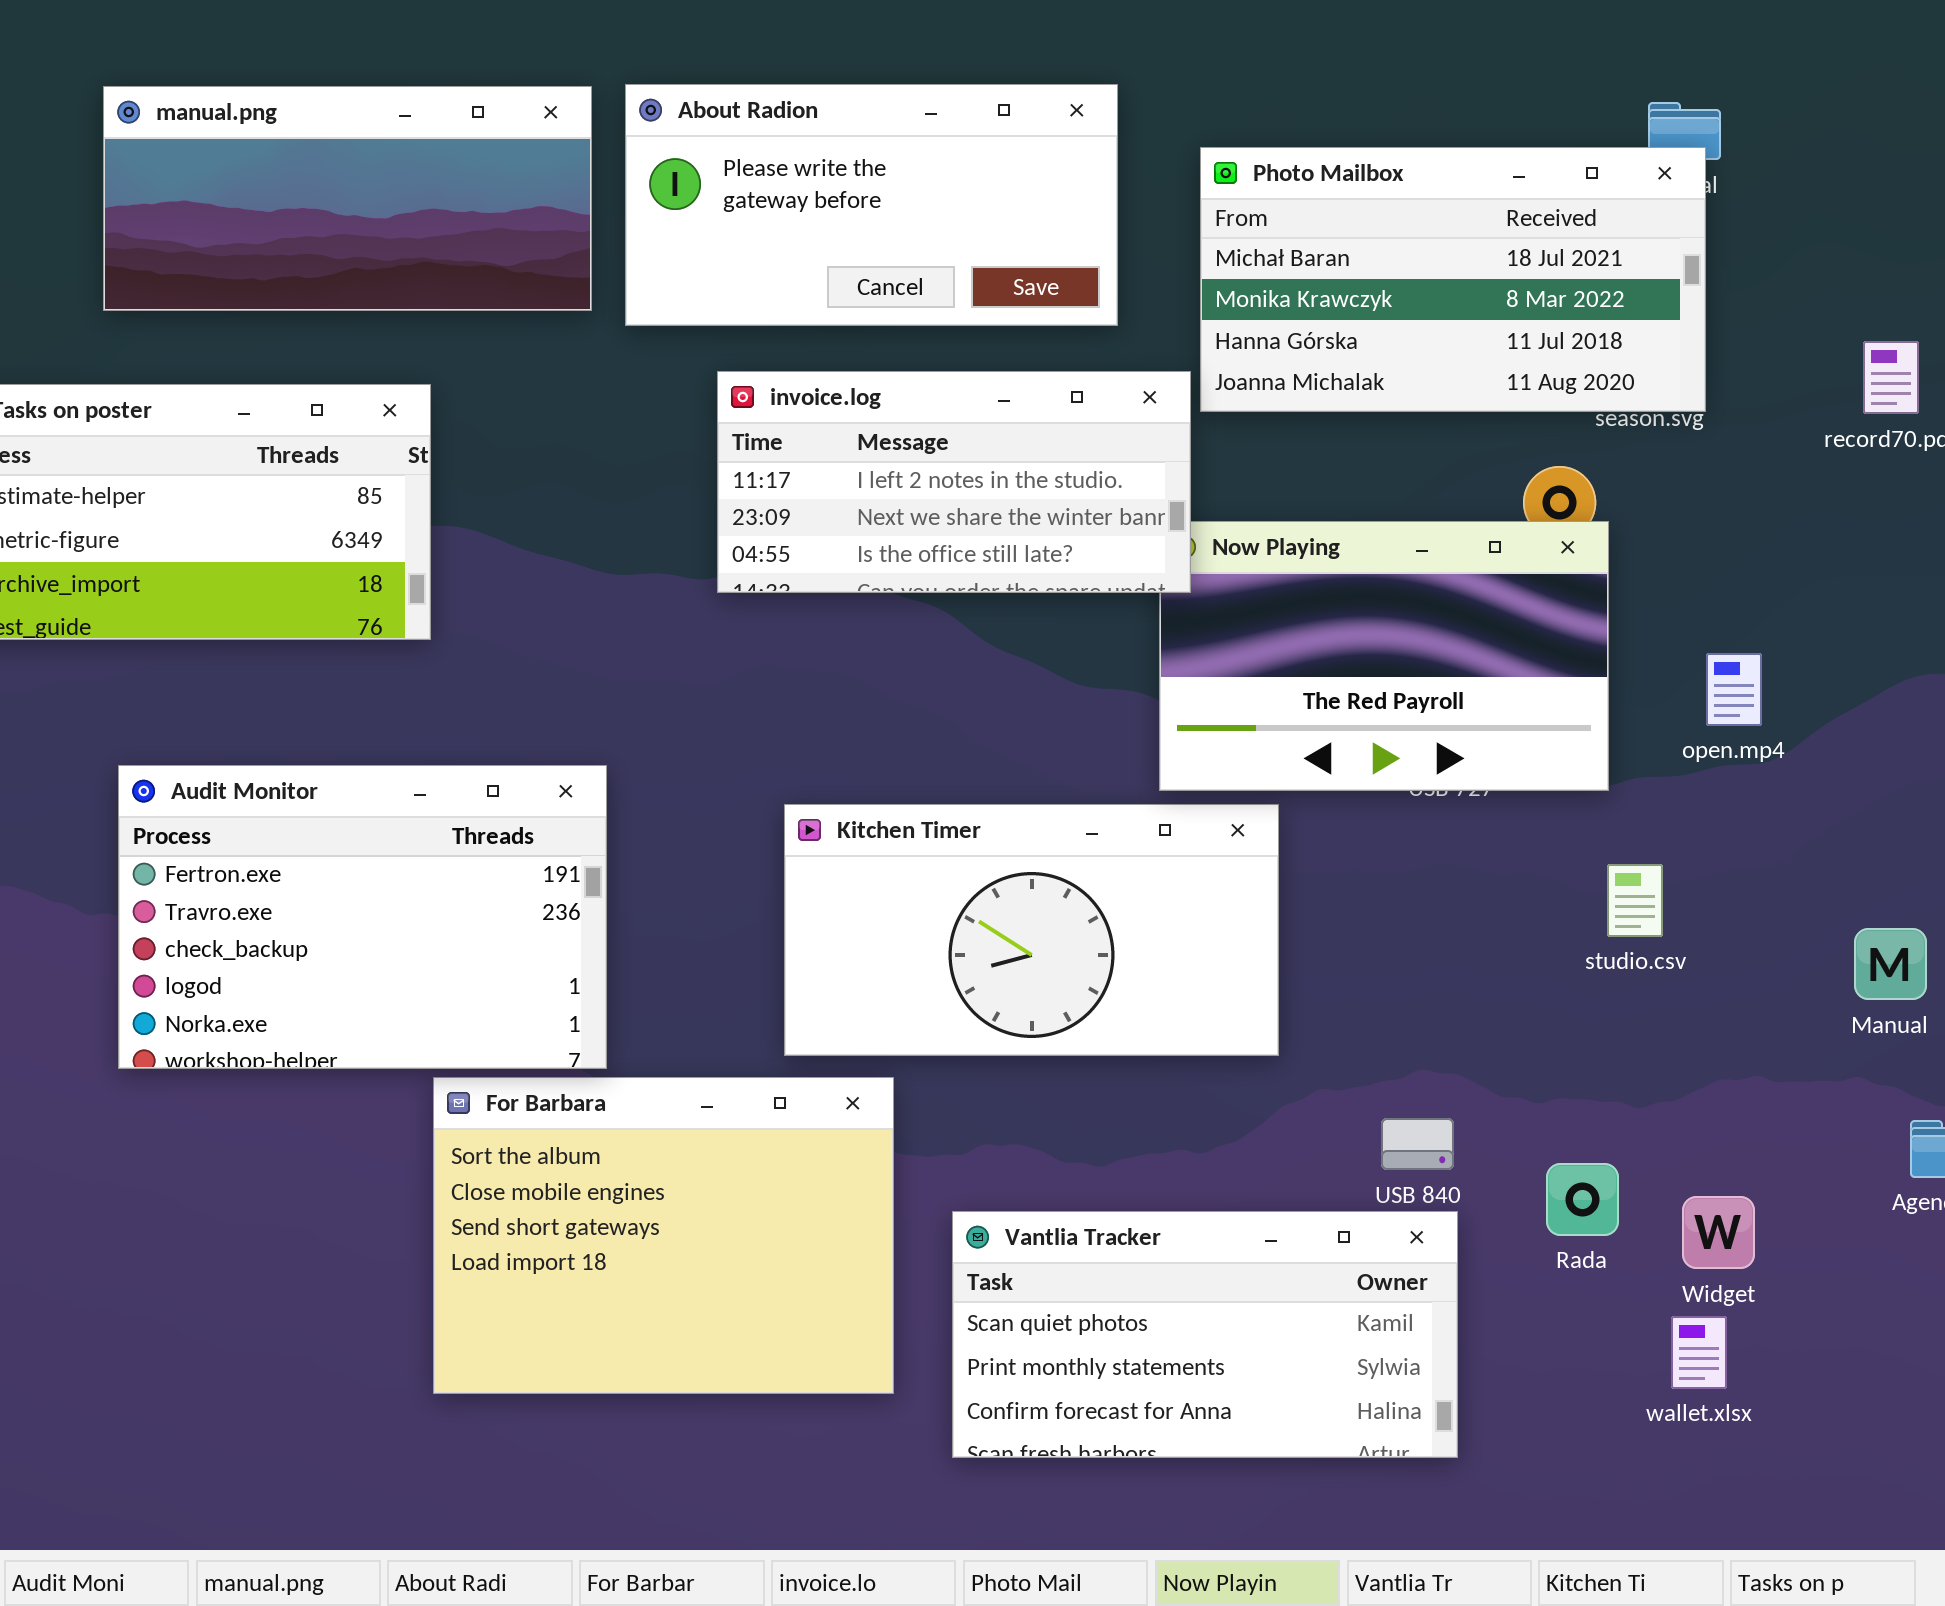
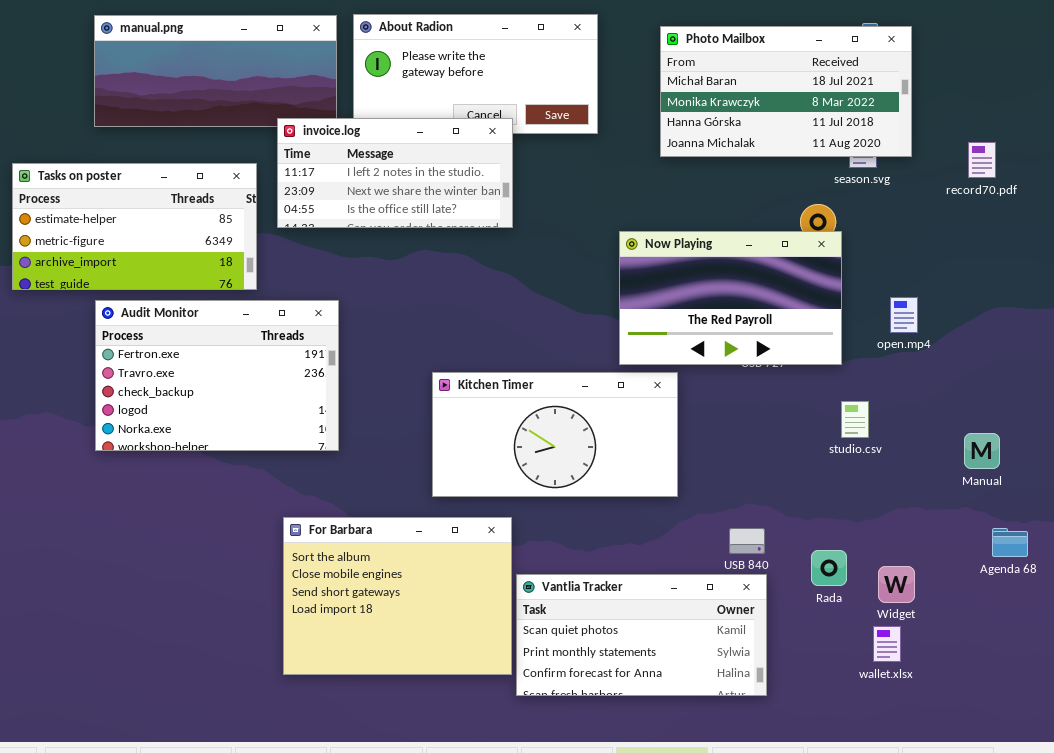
Photo Mailbox: [1200,147,1706,412] -> [660,26,912,157], moved
invoice.log: [717,371,1191,593] -> [277,118,513,228], moved
Audit Monitor: [118,765,607,1069] -> [95,300,339,451], moved
For Barbara: [433,1077,894,1394] -> [283,517,512,675], moved

